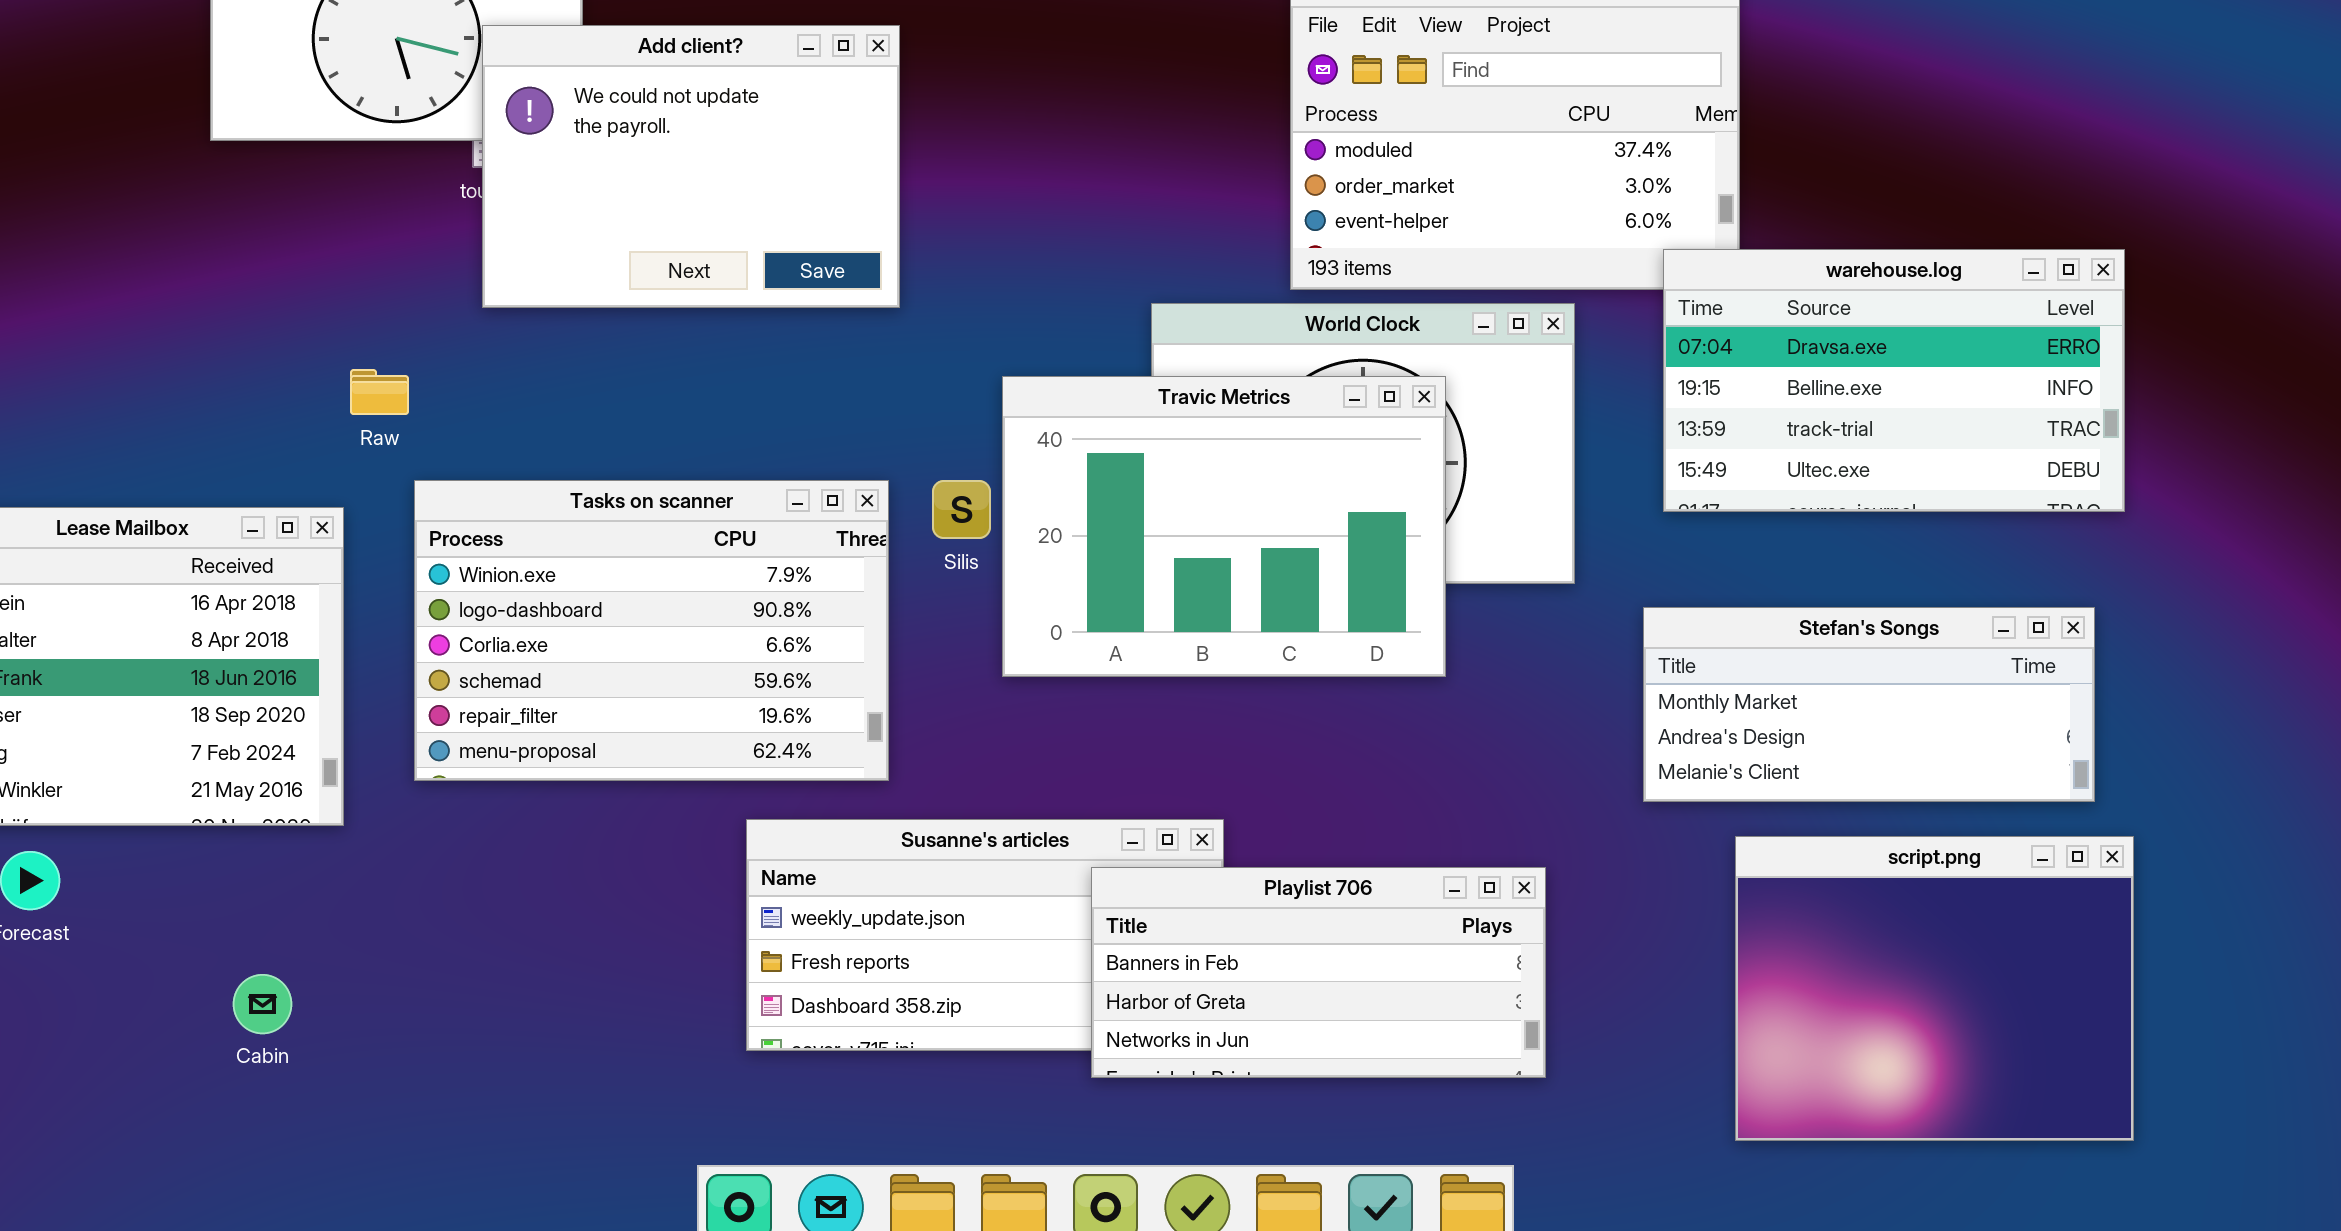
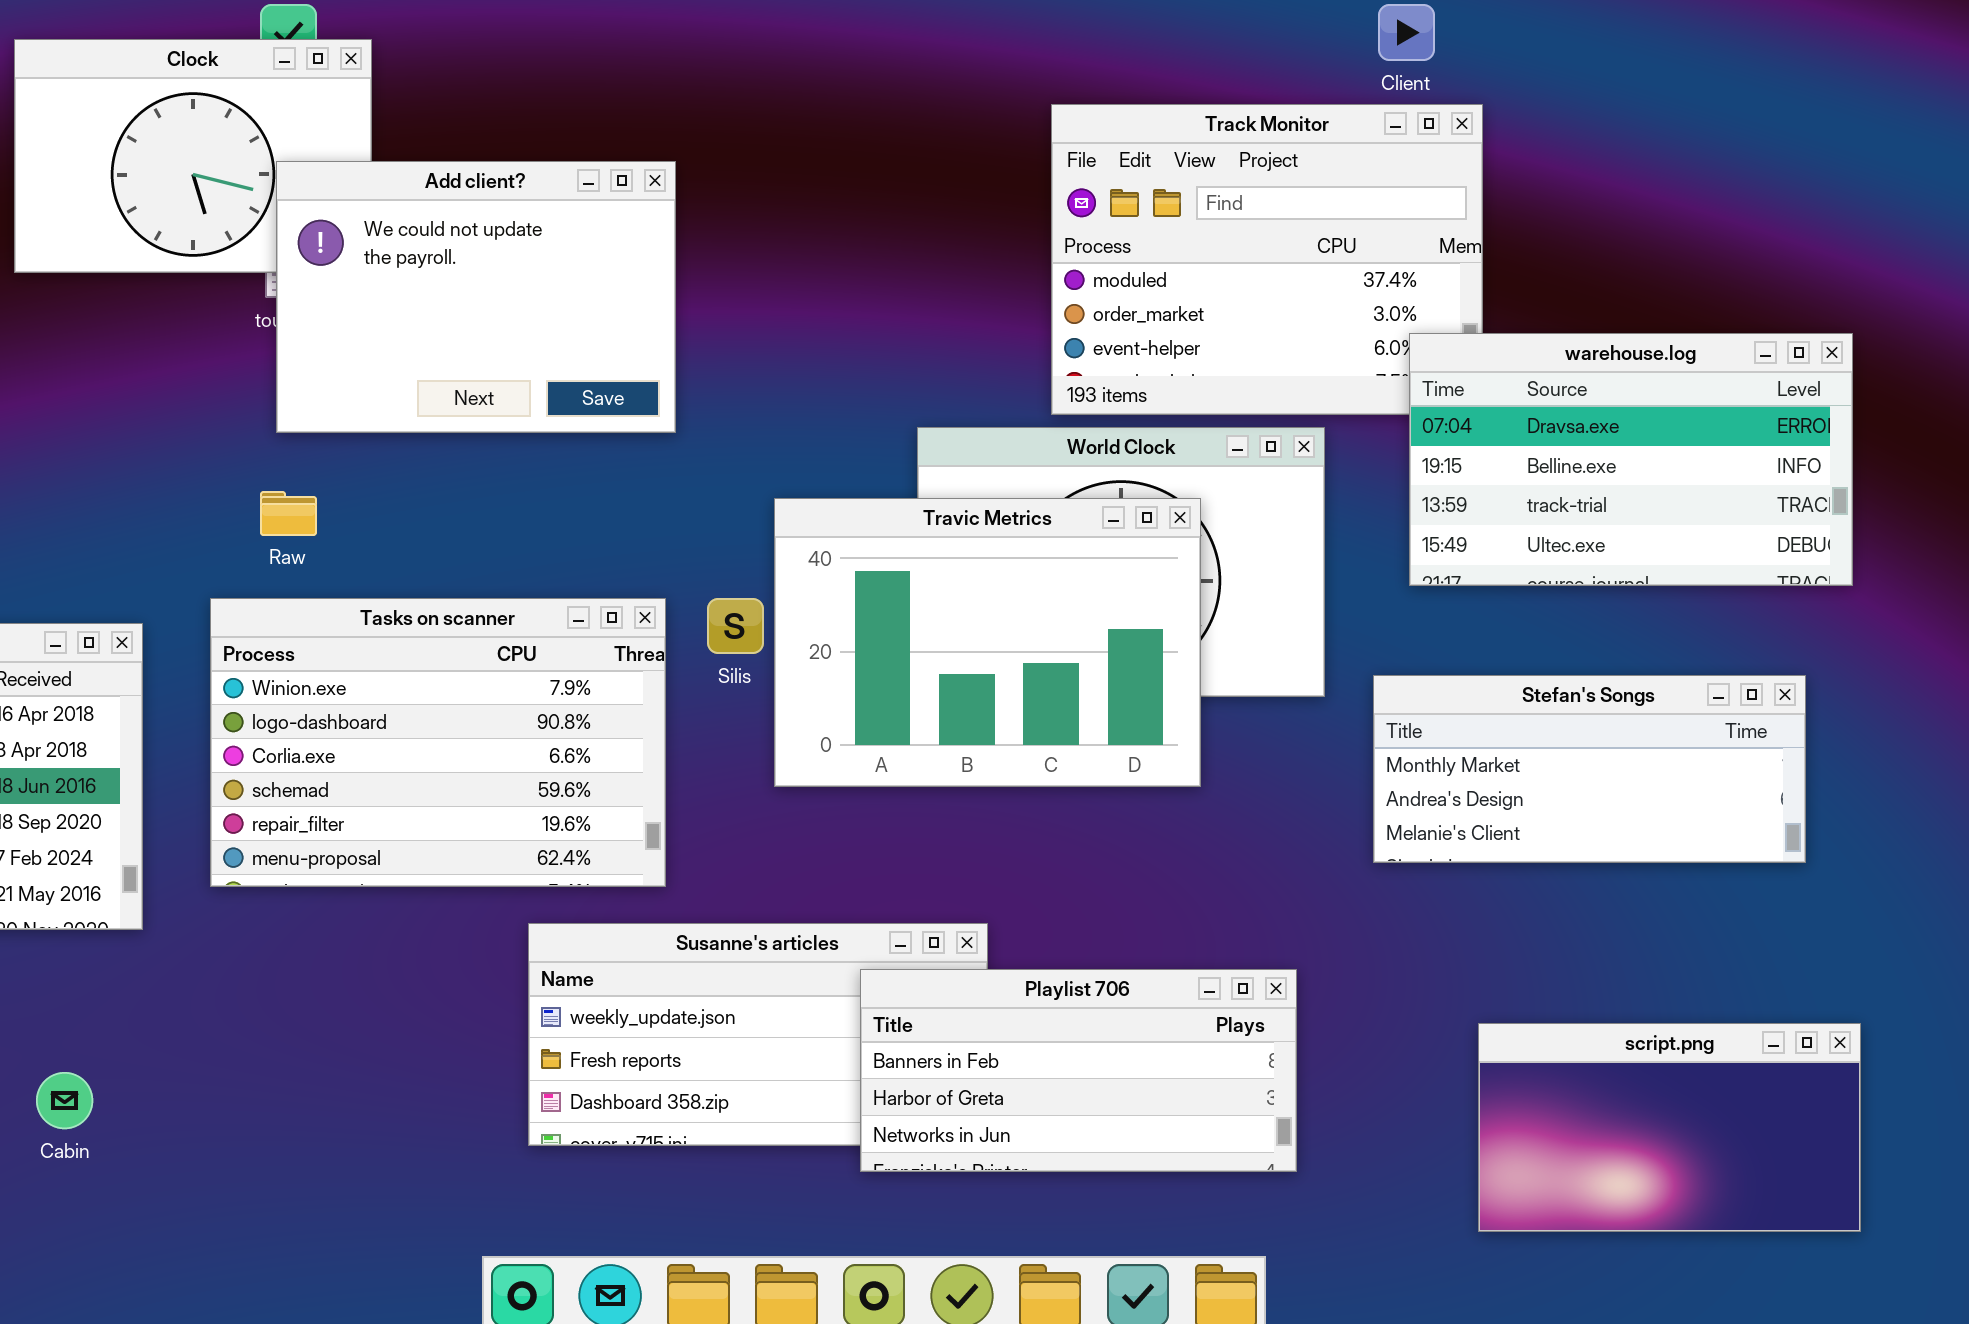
warehouse.log: [1663,249,2125,512] -> [1409,333,1853,586], moved
Raw: [350,369,409,415] -> [260,491,317,536], moved
Stefan's Songs: [1643,607,2095,802] -> [1373,675,1806,863], moved
script.png: [1735,836,2134,1141] -> [1478,1023,1861,1232], resized

